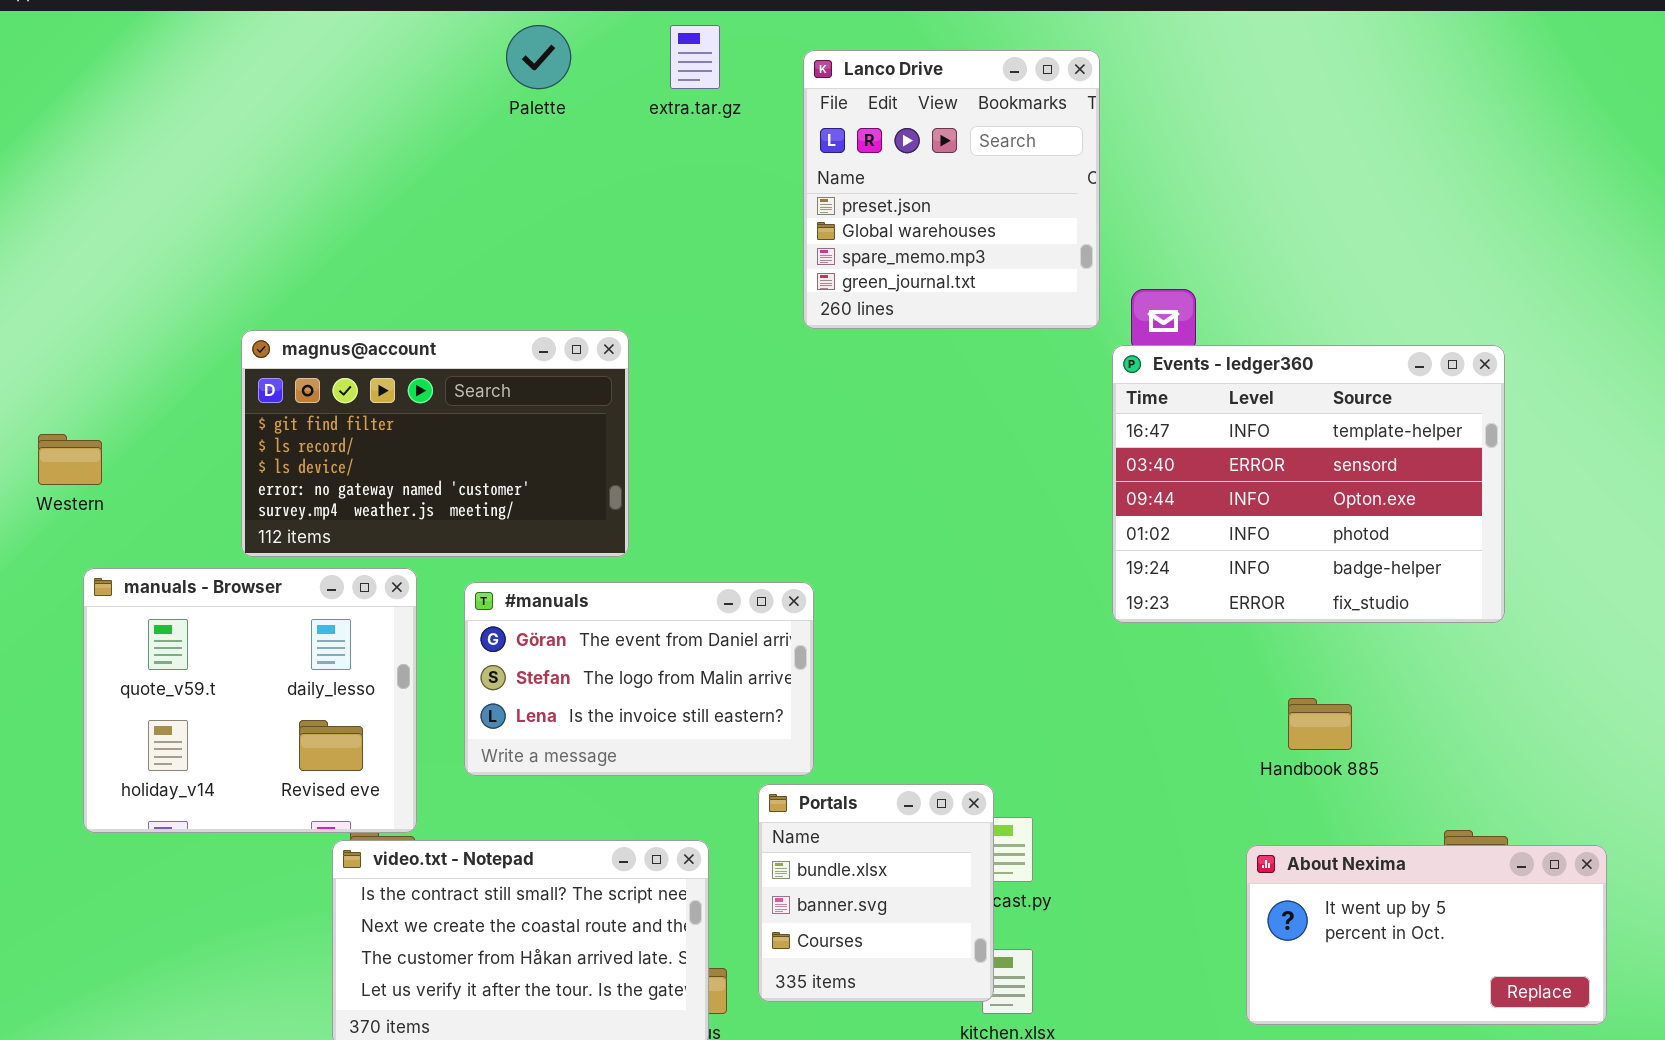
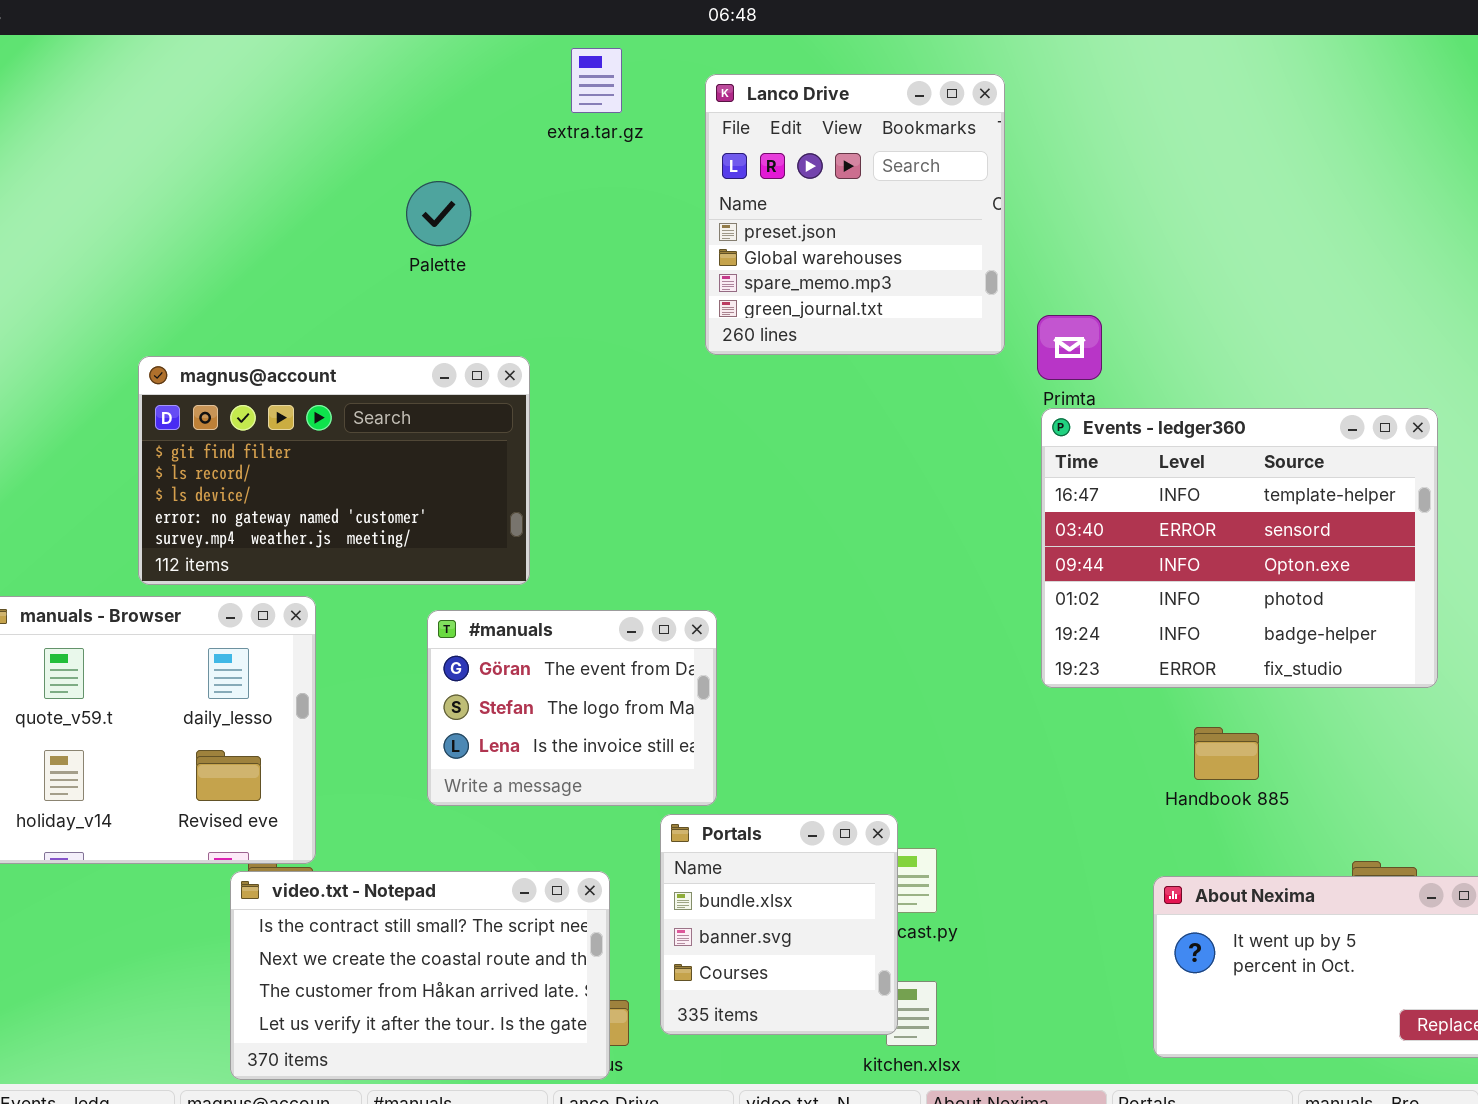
Palette: [506,25,571,89] -> [406,181,471,246], moved
Events - ledger360: [1112,345,1505,623] -> [1041,408,1438,688], moved
#manuals: [464,582,814,776] -> [427,610,717,806], resized

